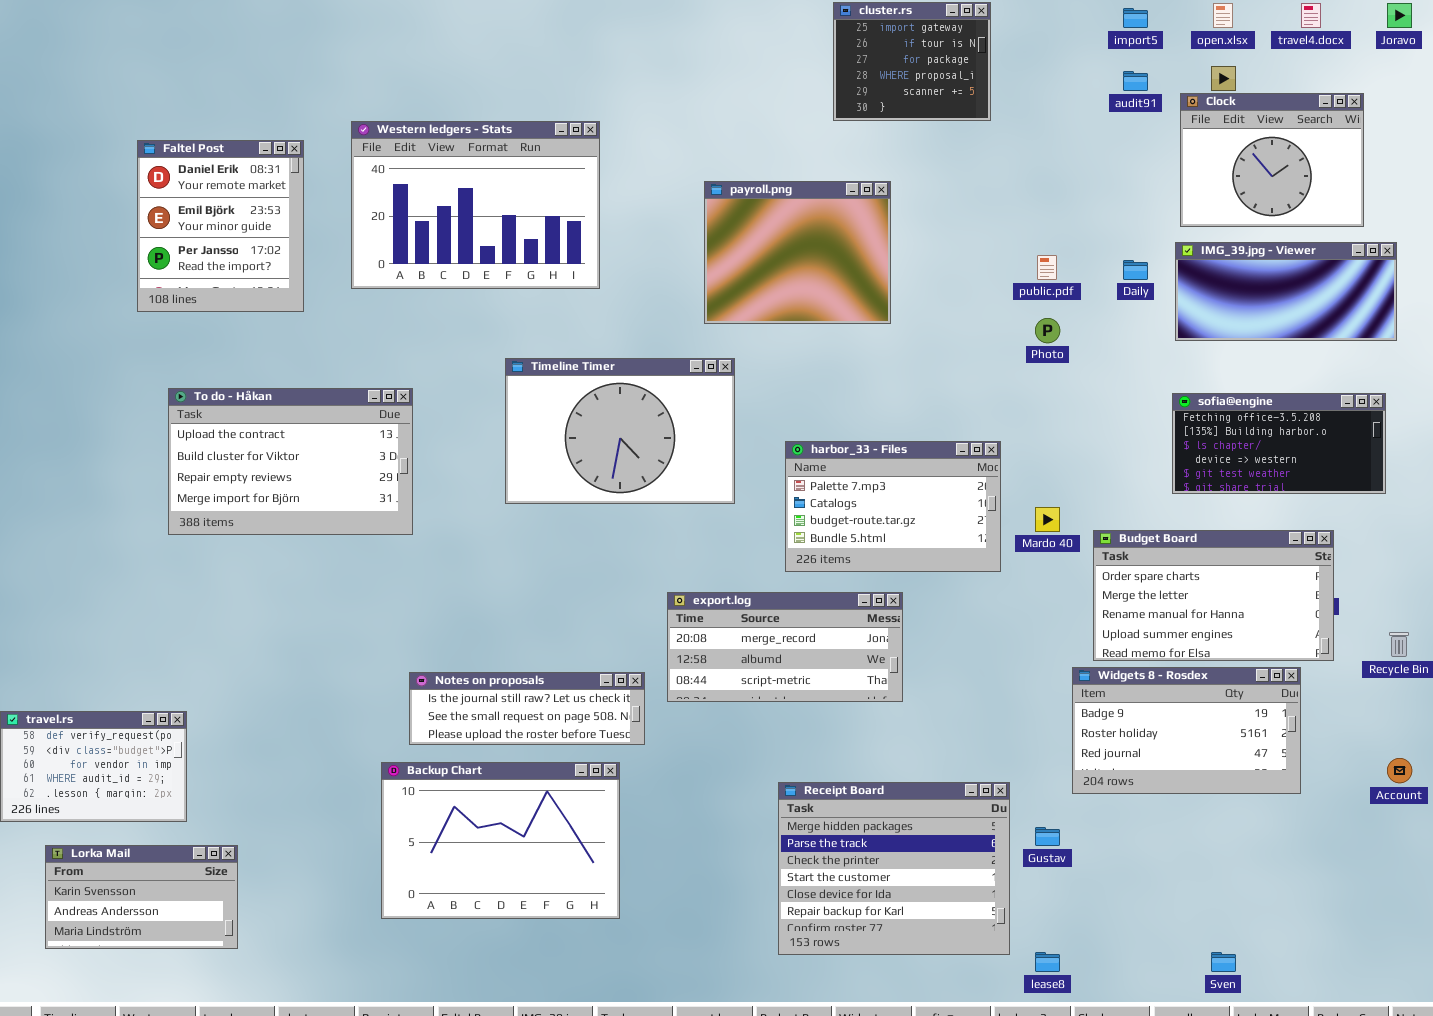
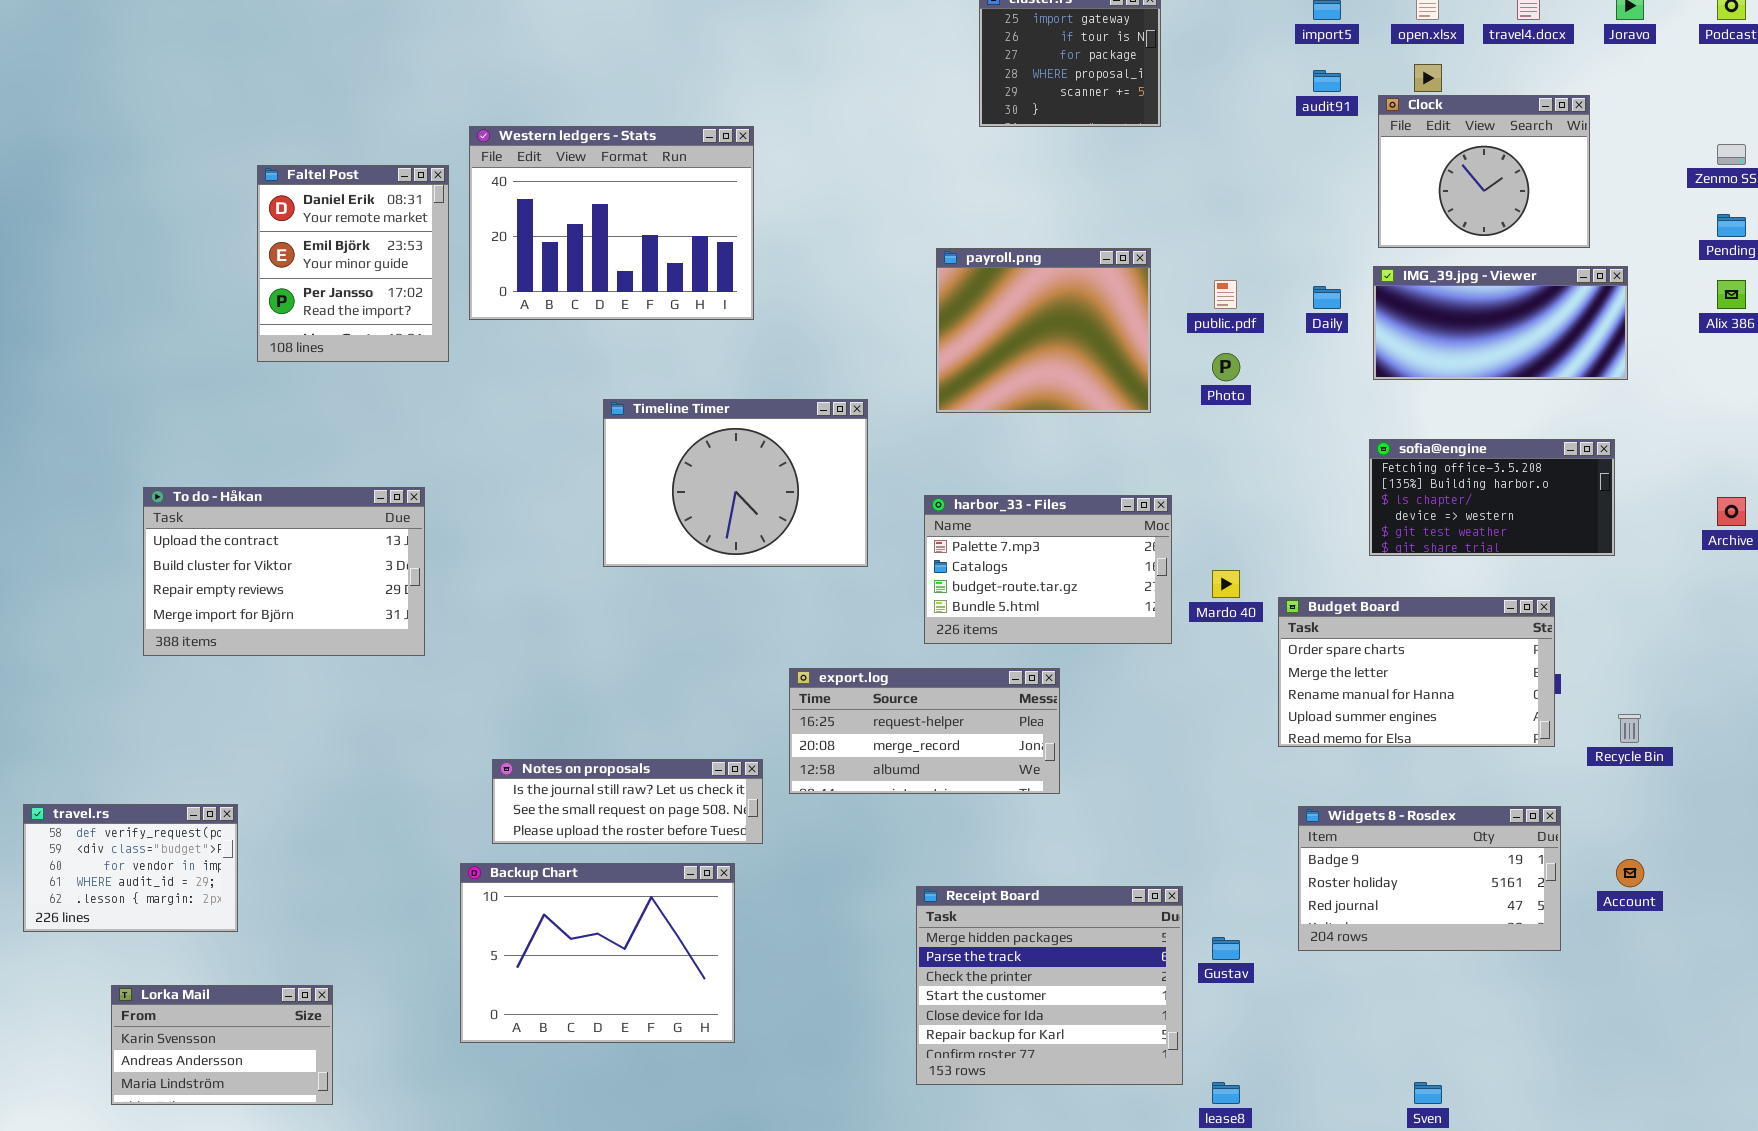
Western ledgers - Stats: [351,121,600,289] -> [469,126,754,320], moved
Faltel Post: [137,140,304,312] -> [257,165,449,362], moved
payroll.png: [704,181,891,324] -> [936,248,1151,413], moved
To do - Håkan: [168,388,413,535] -> [143,487,425,656], moved
export.log: [667,592,903,702] -> [789,668,1060,794], scrolled up 1 row
Widgets 8 - Rosdex: [1072,667,1301,794] -> [1298,806,1561,951], moved
Lorka Mail: [45,845,238,949] -> [111,985,333,1105], moved

